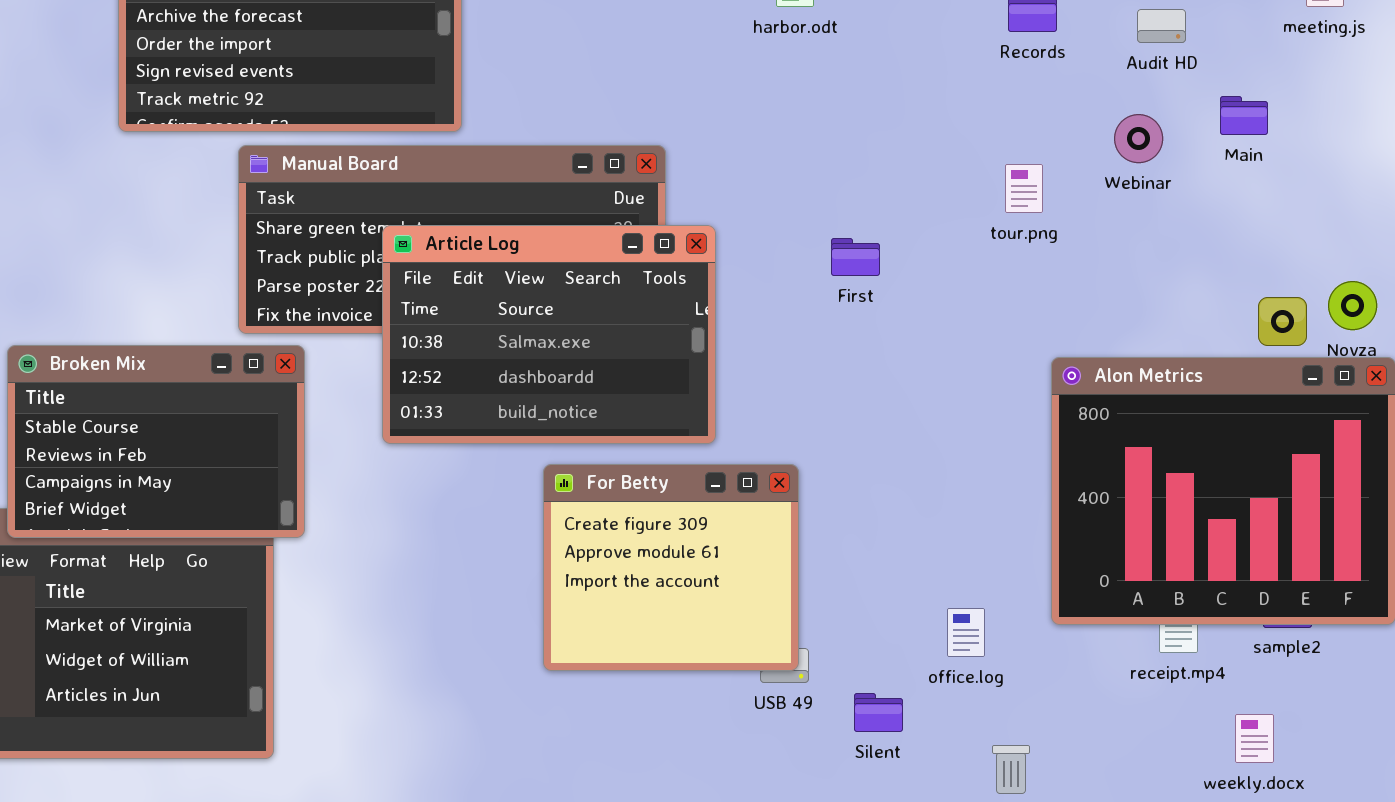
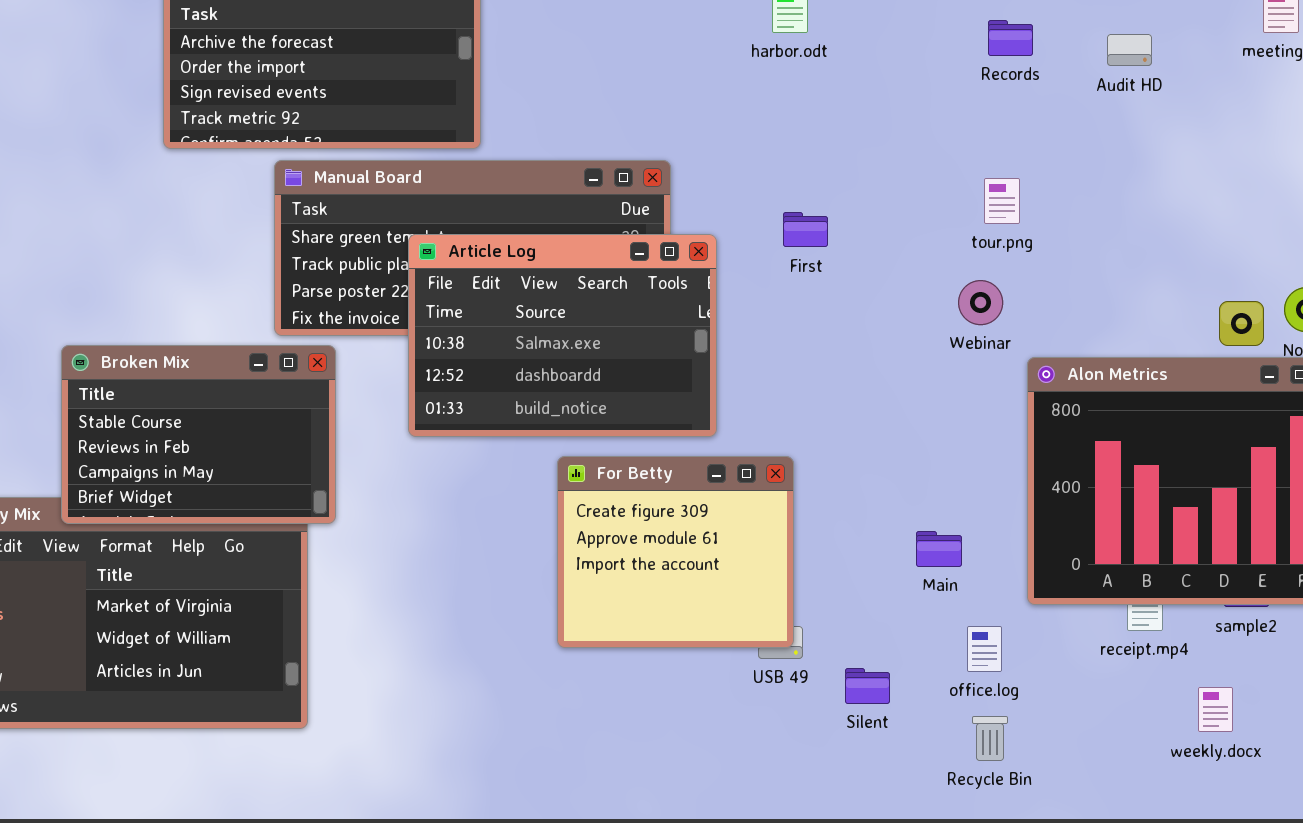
Main: [1220,96,1268,135] -> [916,531,962,567], moved
Webinar: [1114,114,1163,163] -> [958,280,1003,325], moved
First: [831,238,880,276] -> [783,212,828,247], moved
office.log: [947,608,985,657] -> [967,626,1002,672], moved

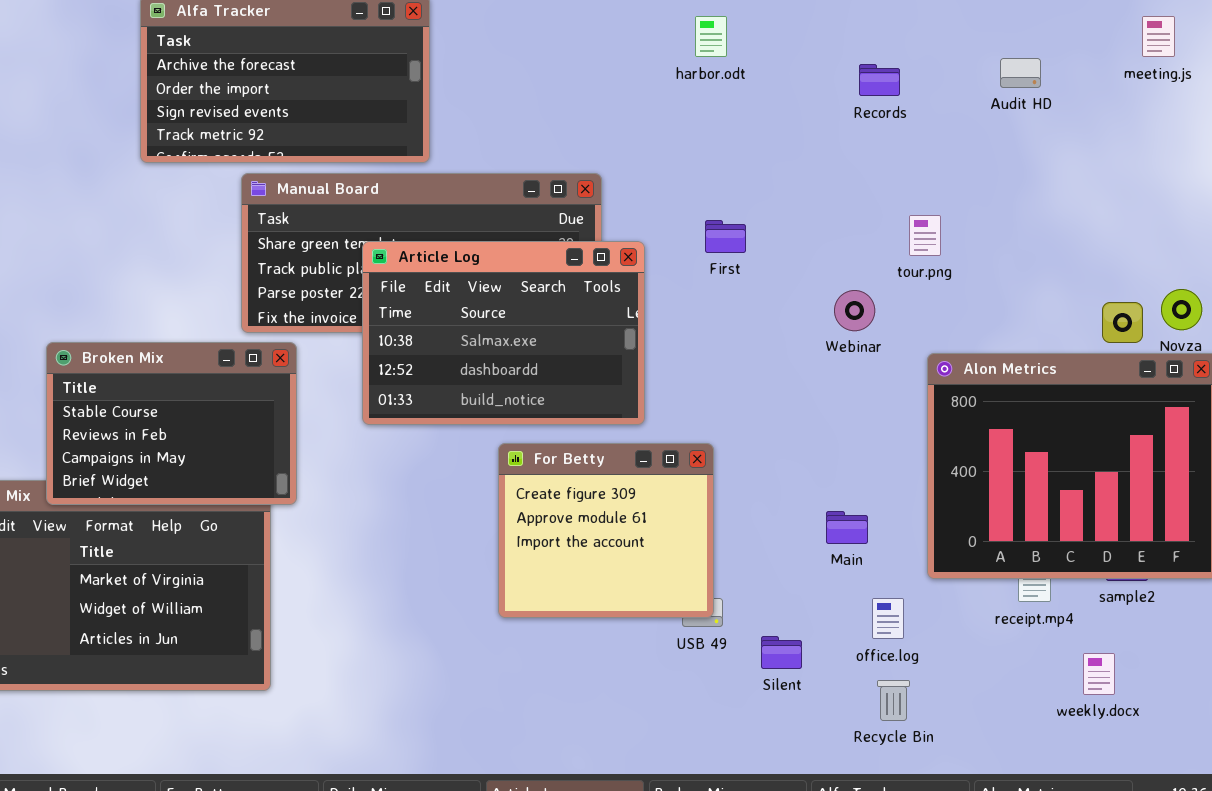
Records: [988,20,1033,56] -> [859,64,900,96], moved
tour.png: [984,178,1020,224] -> [909,215,941,256], moved
Webinar: [958,280,1003,325] -> [834,290,875,331], moved

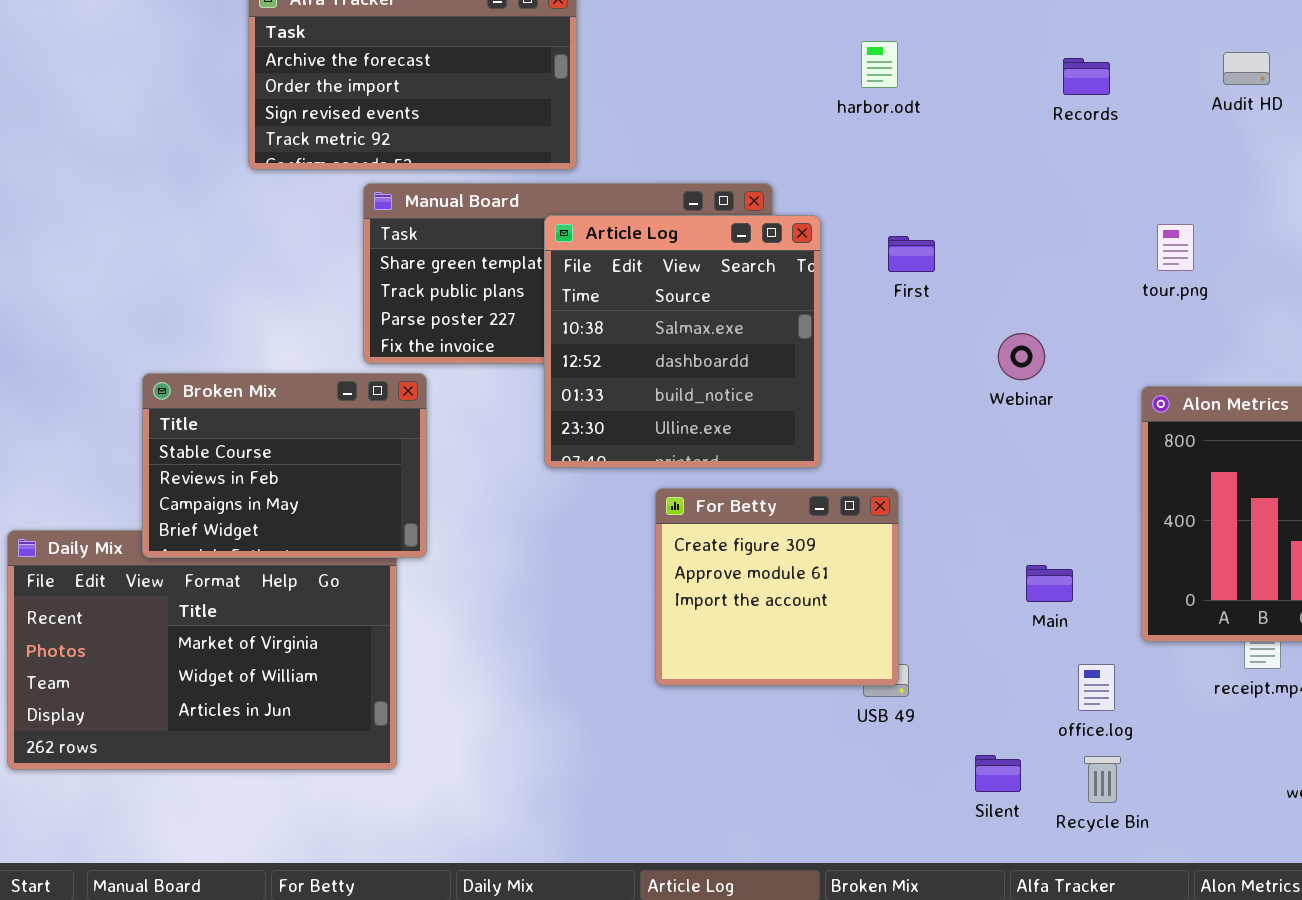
harbor.odt: [695,16,727,57] -> [861,41,898,88], moved
tour.png: [909,215,941,256] -> [1157,224,1194,271], moved
Article Log: [362,241,645,425] -> [544,215,821,468], resized
Webinar: [834,290,875,331] -> [998,333,1045,380], moved
Silent: [761,636,802,669] -> [975,755,1021,792], moved

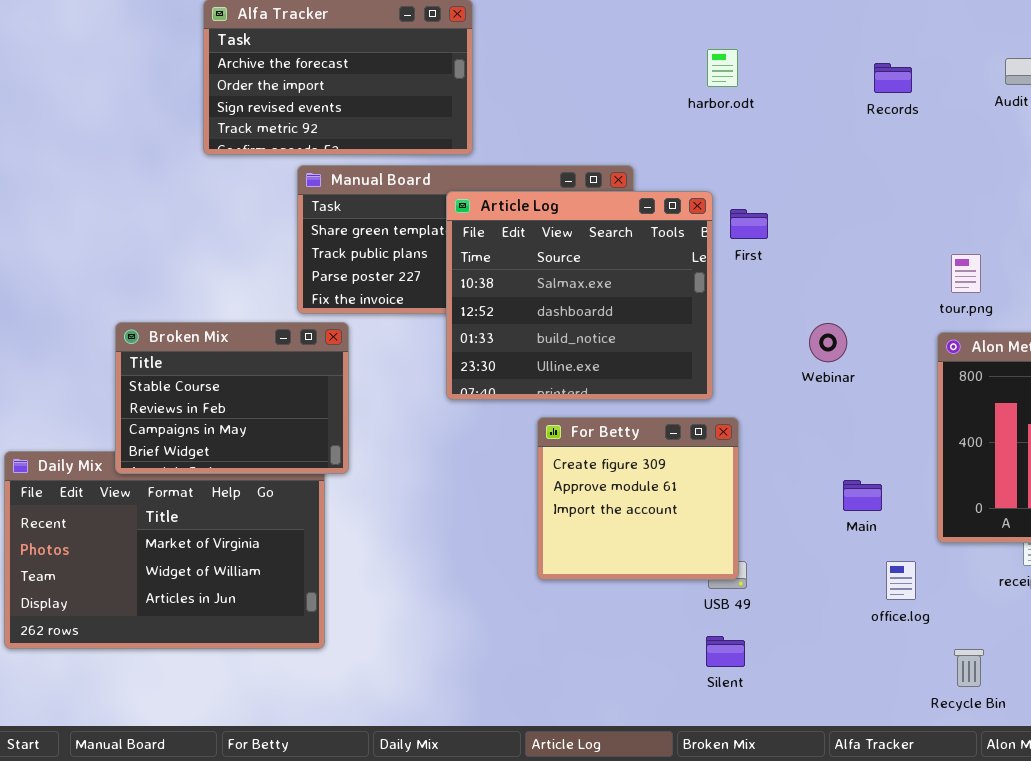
Article Log: [544,215,821,468] -> [446,191,713,400], resized
tour.png: [1157,224,1194,271] -> [951,254,981,293], moved
Webinar: [998,333,1045,380] -> [809,323,847,362], moved
Silent: [975,755,1021,792] -> [706,636,745,667], moved
Recycle Bin: [1084,756,1121,803] -> [954,649,984,687], moved

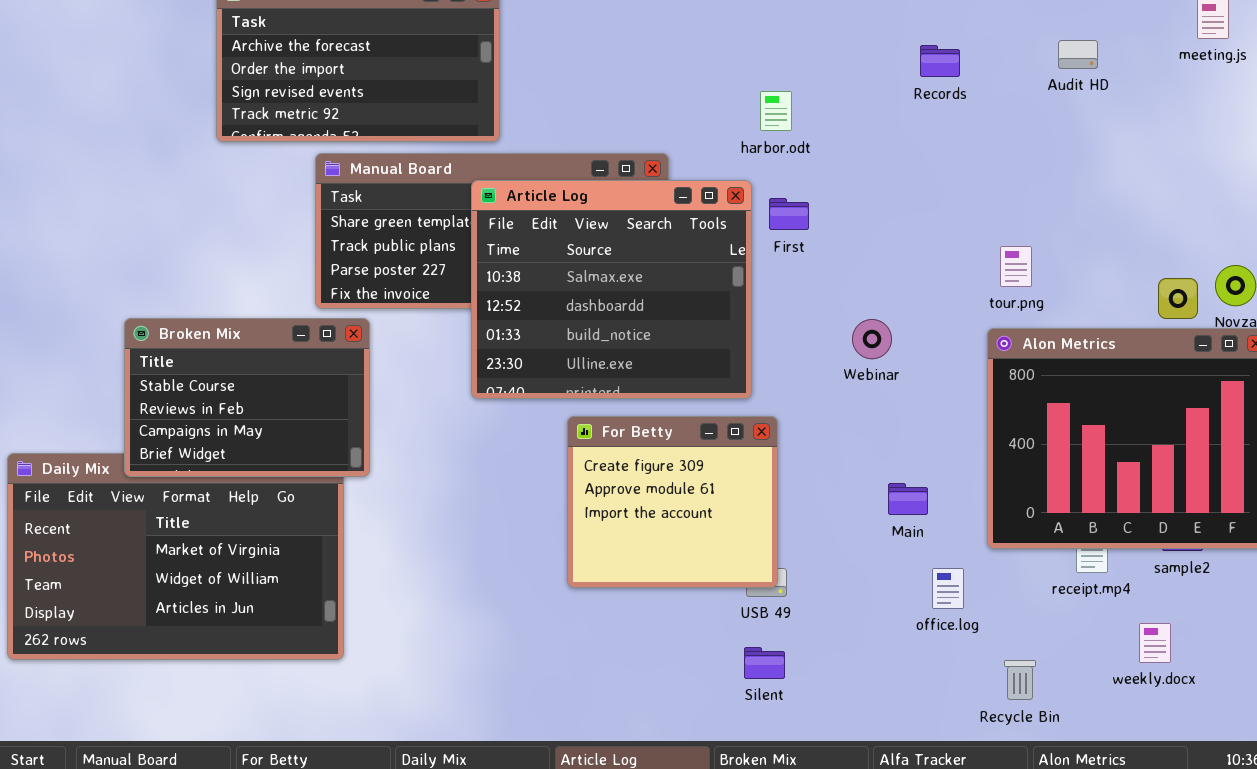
harbor.odt: [707,49,738,87] -> [760,91,792,131], moved

